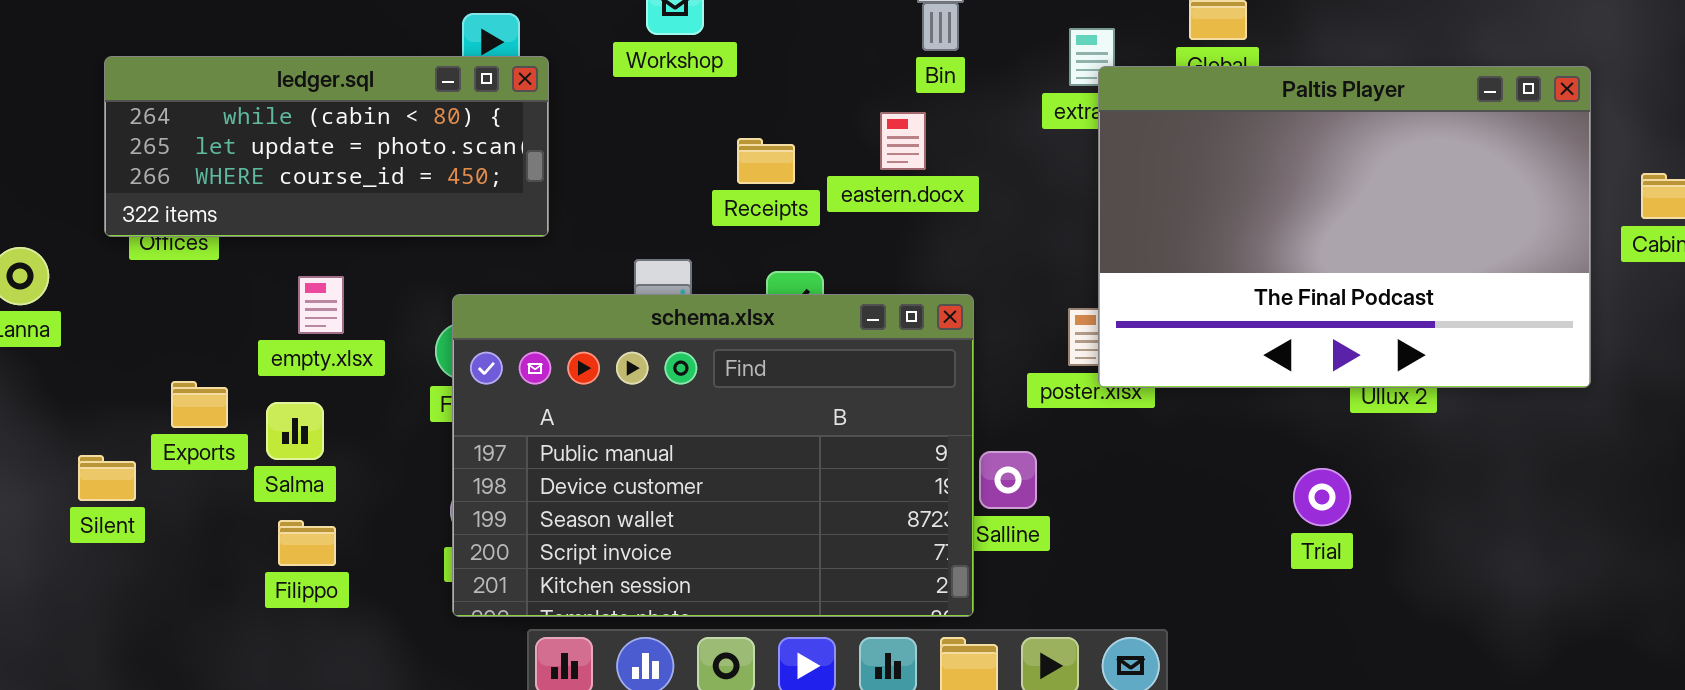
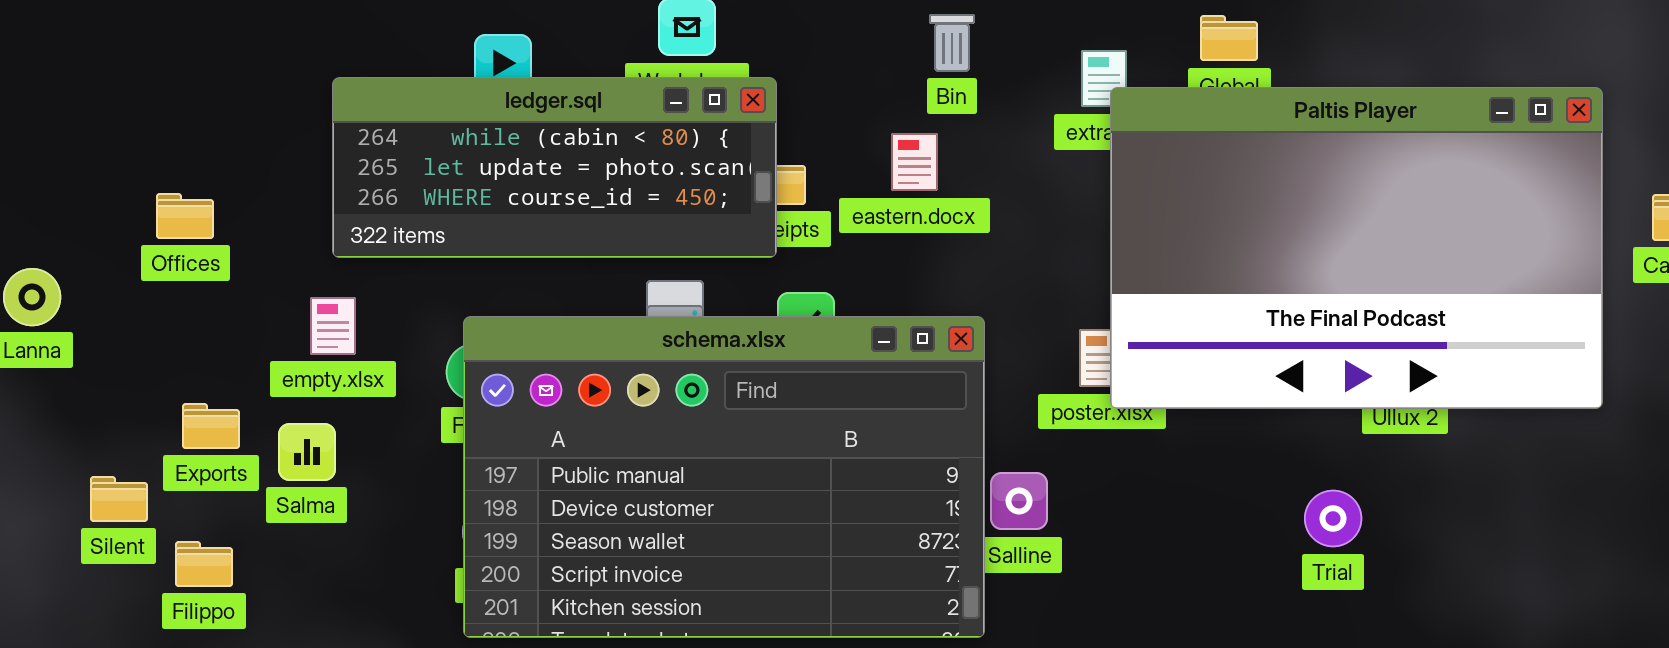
ledger.sql: [104,56,549,237] -> [332,77,777,258], moved
Filippo: [278,520,336,566] -> [175,541,233,587], moved

